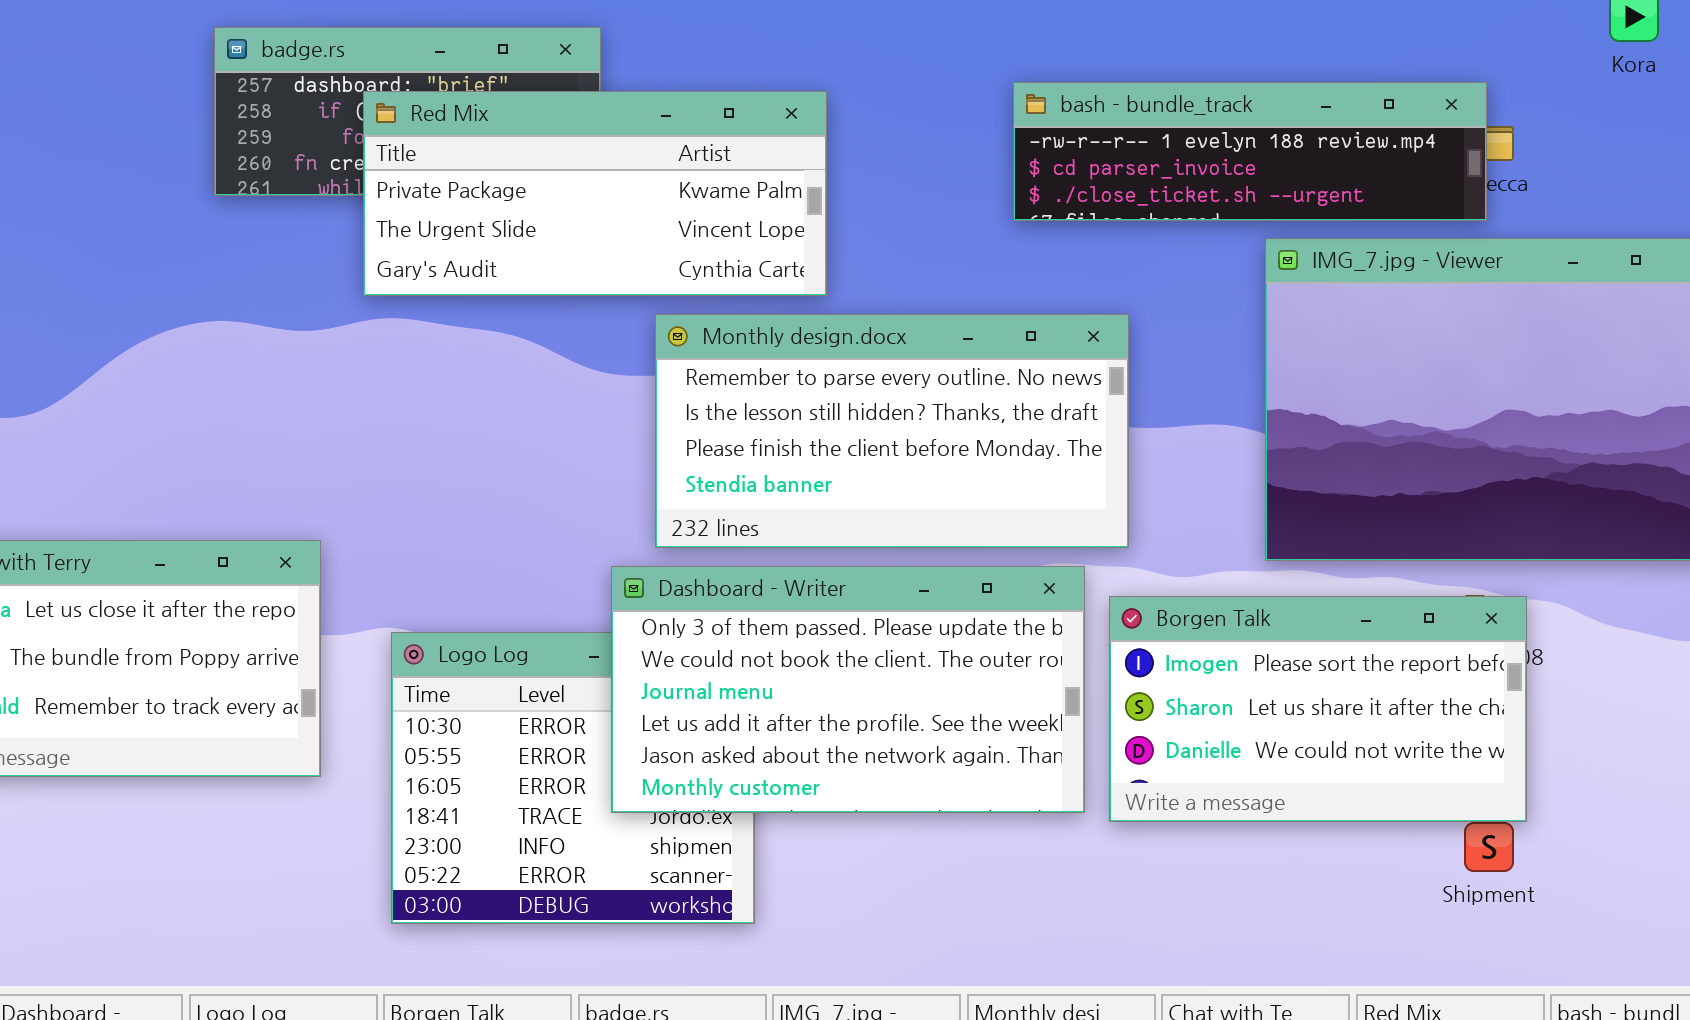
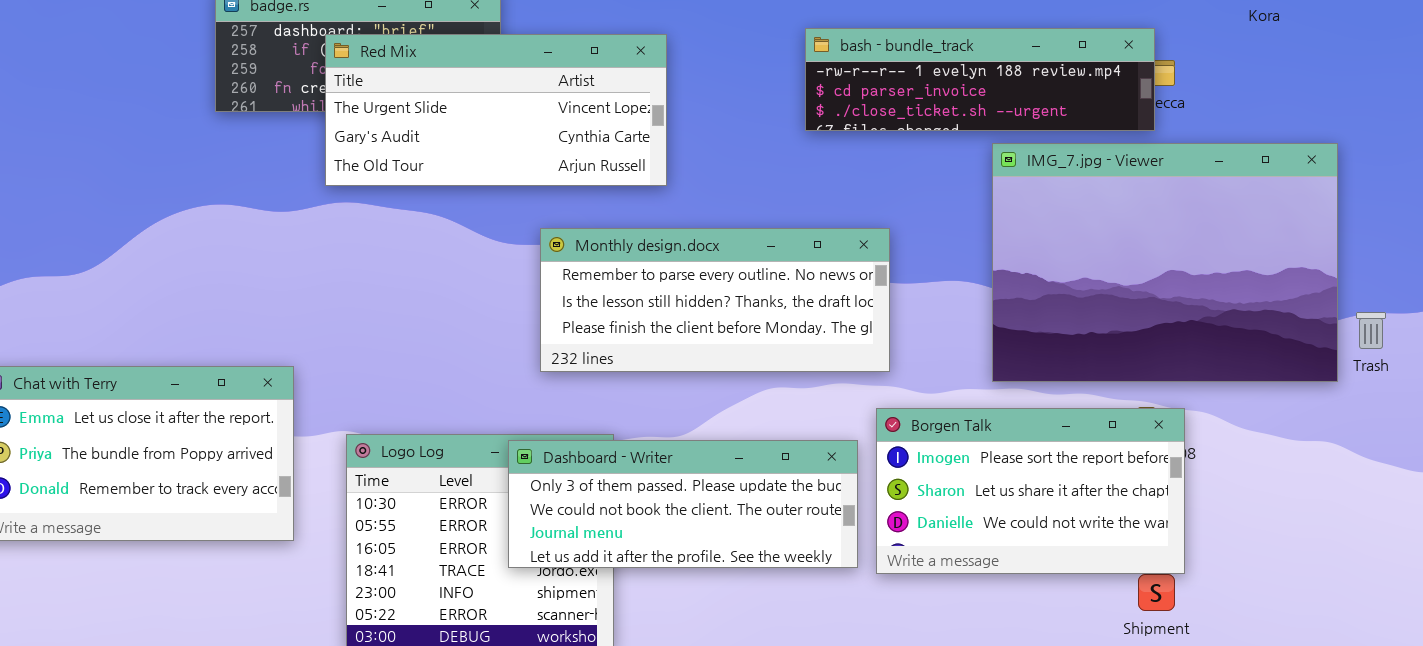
Red Mix: [363,91,827,296] -> [325,34,667,186], scrolled down 1 row
Monthly design.docx: [655,314,1129,548] -> [540,228,890,372], resized
Dashboard - Writer: [611,566,1085,813] -> [508,440,858,568], resized

